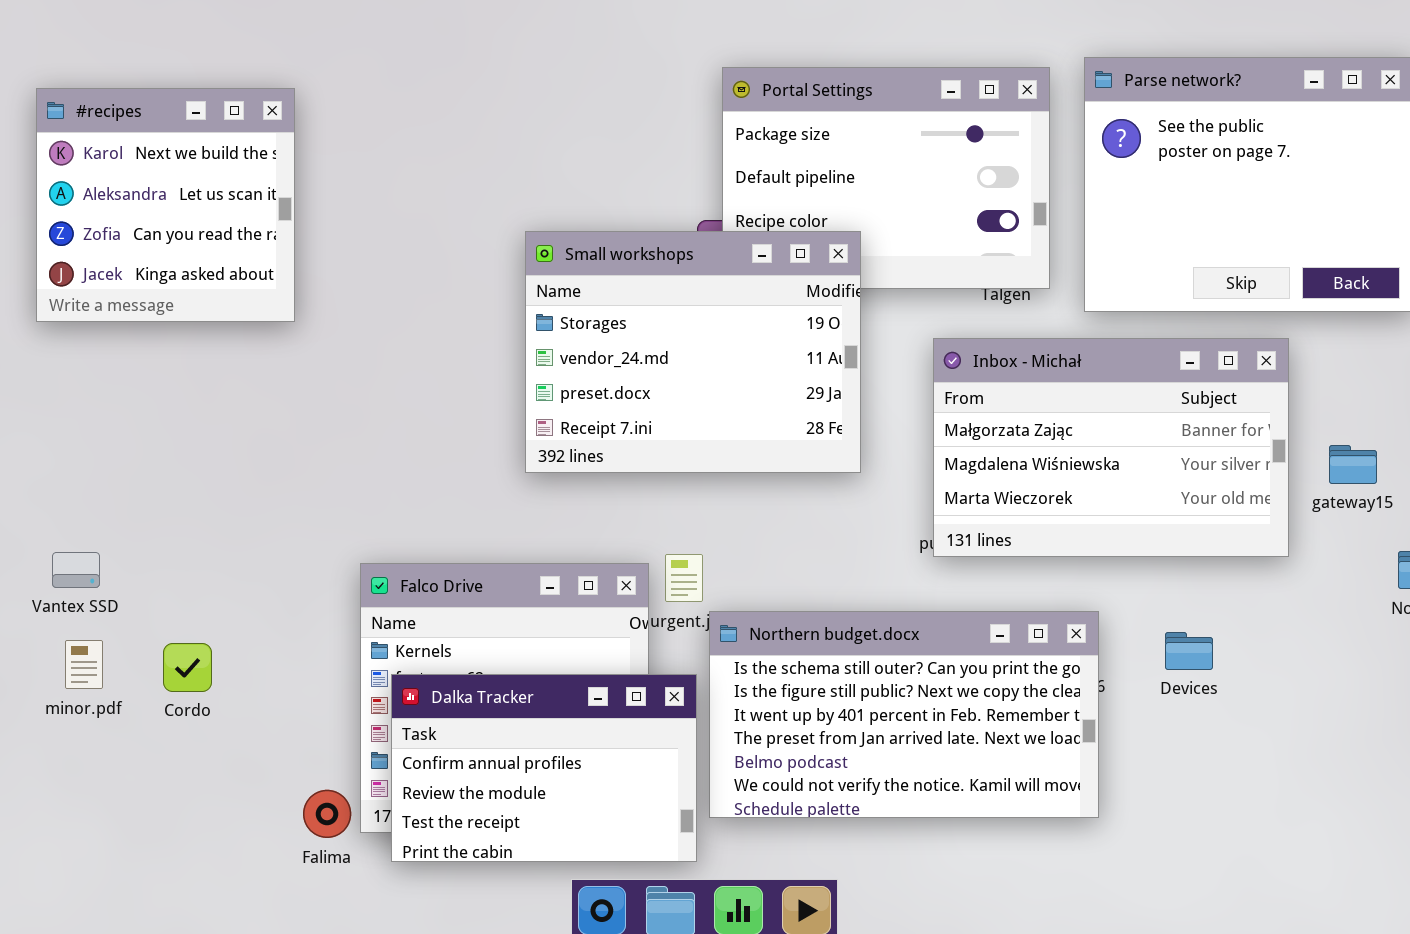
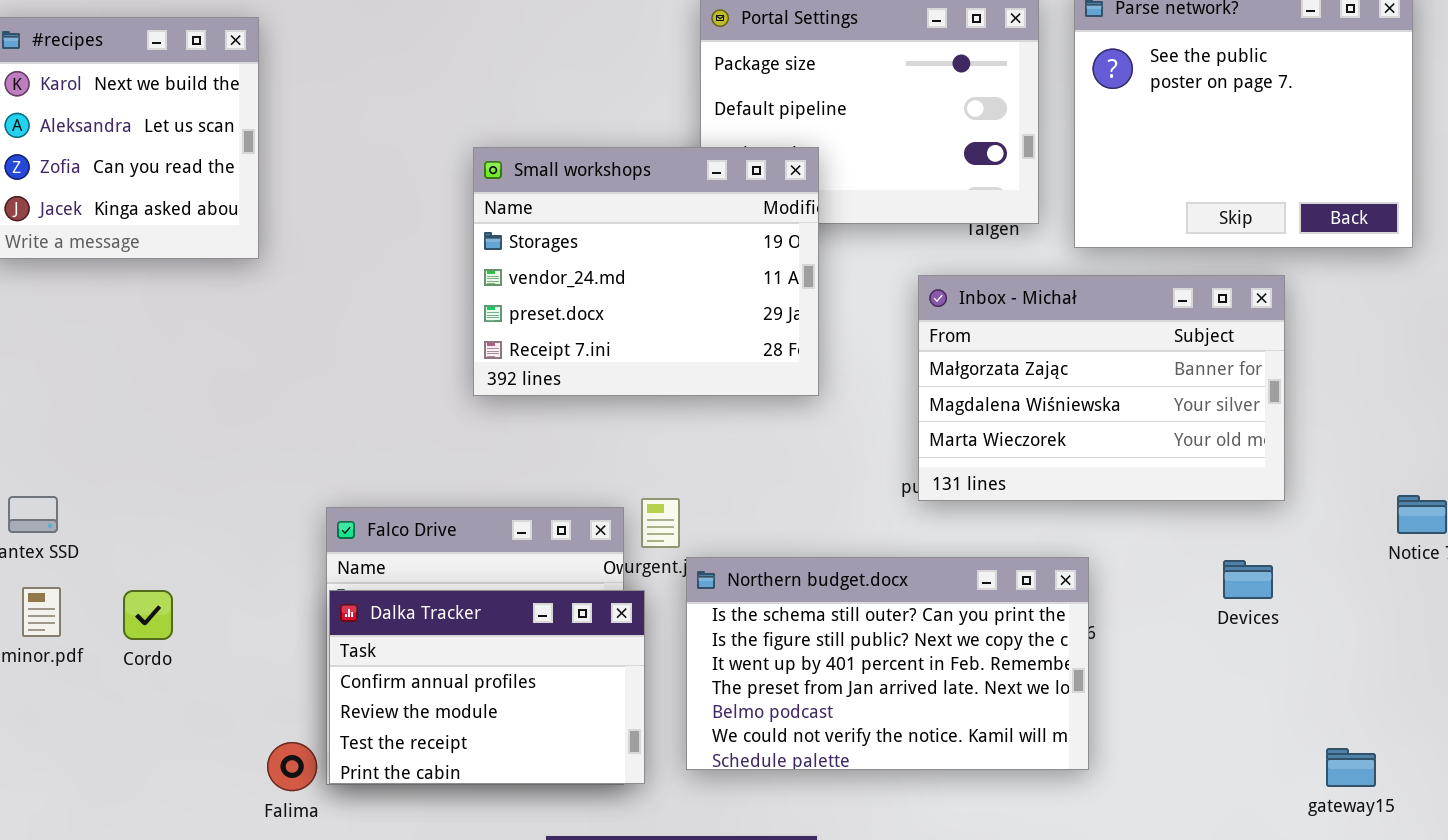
Small workshops: [525,231,861,473] -> [473,147,819,396], moved
gateway15: [1329,445,1377,484] -> [1326,748,1376,787], moved
Devices: [1165,632,1213,670] -> [1223,560,1273,599], moved
Dalka Tracker: [391,674,697,862] -> [329,590,645,784], moved

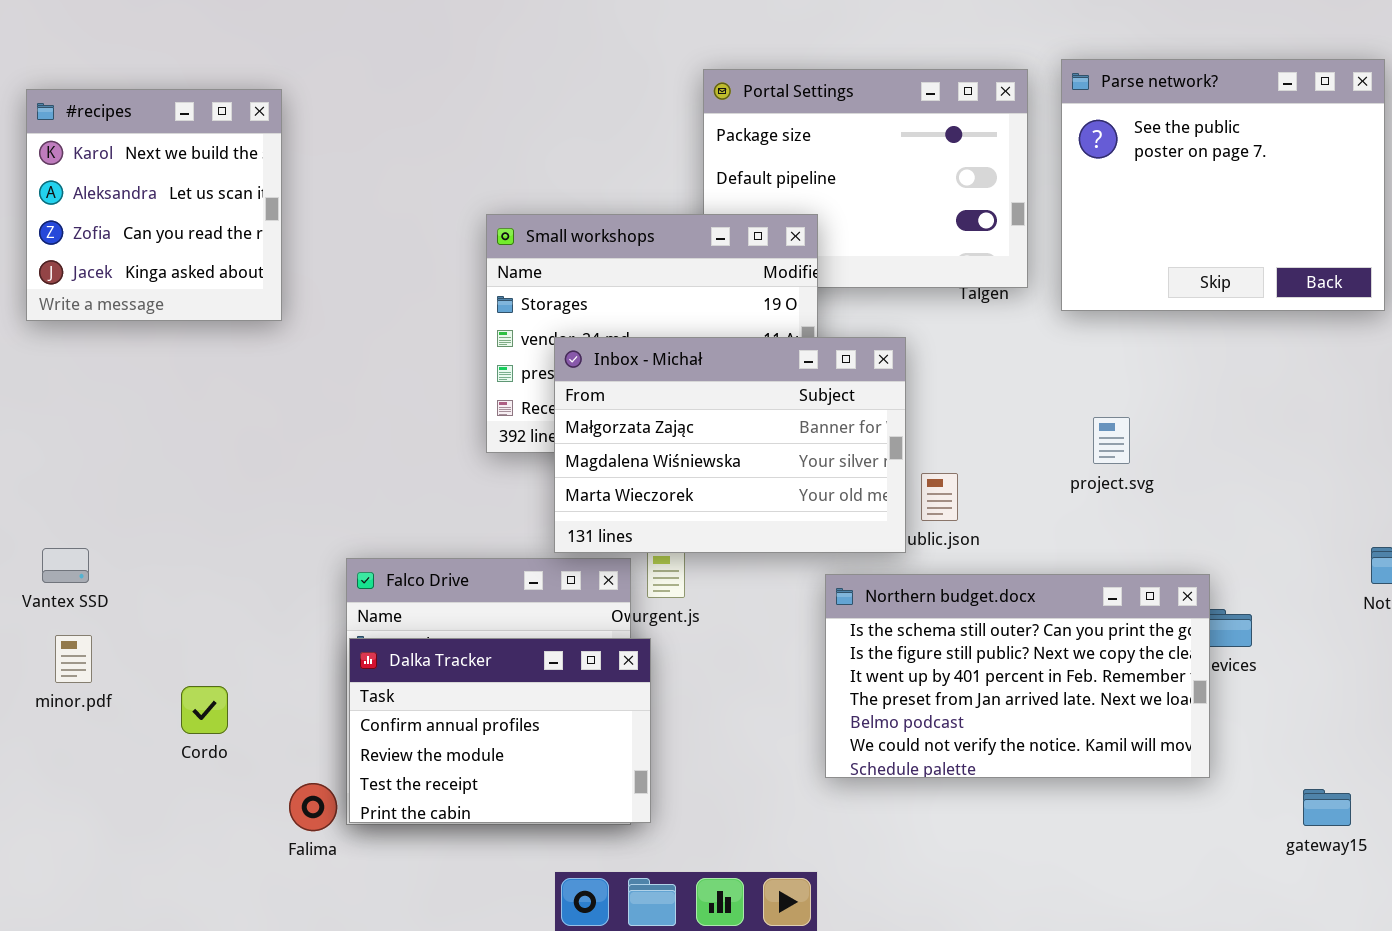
Inbox - Michał: [918,275,1285,501] -> [554,337,906,553], moved
Northern budget.docx: [686,557,1089,770] -> [825,574,1210,778], moved
Cordo: [123,590,173,640] -> [181,686,228,734], moved

